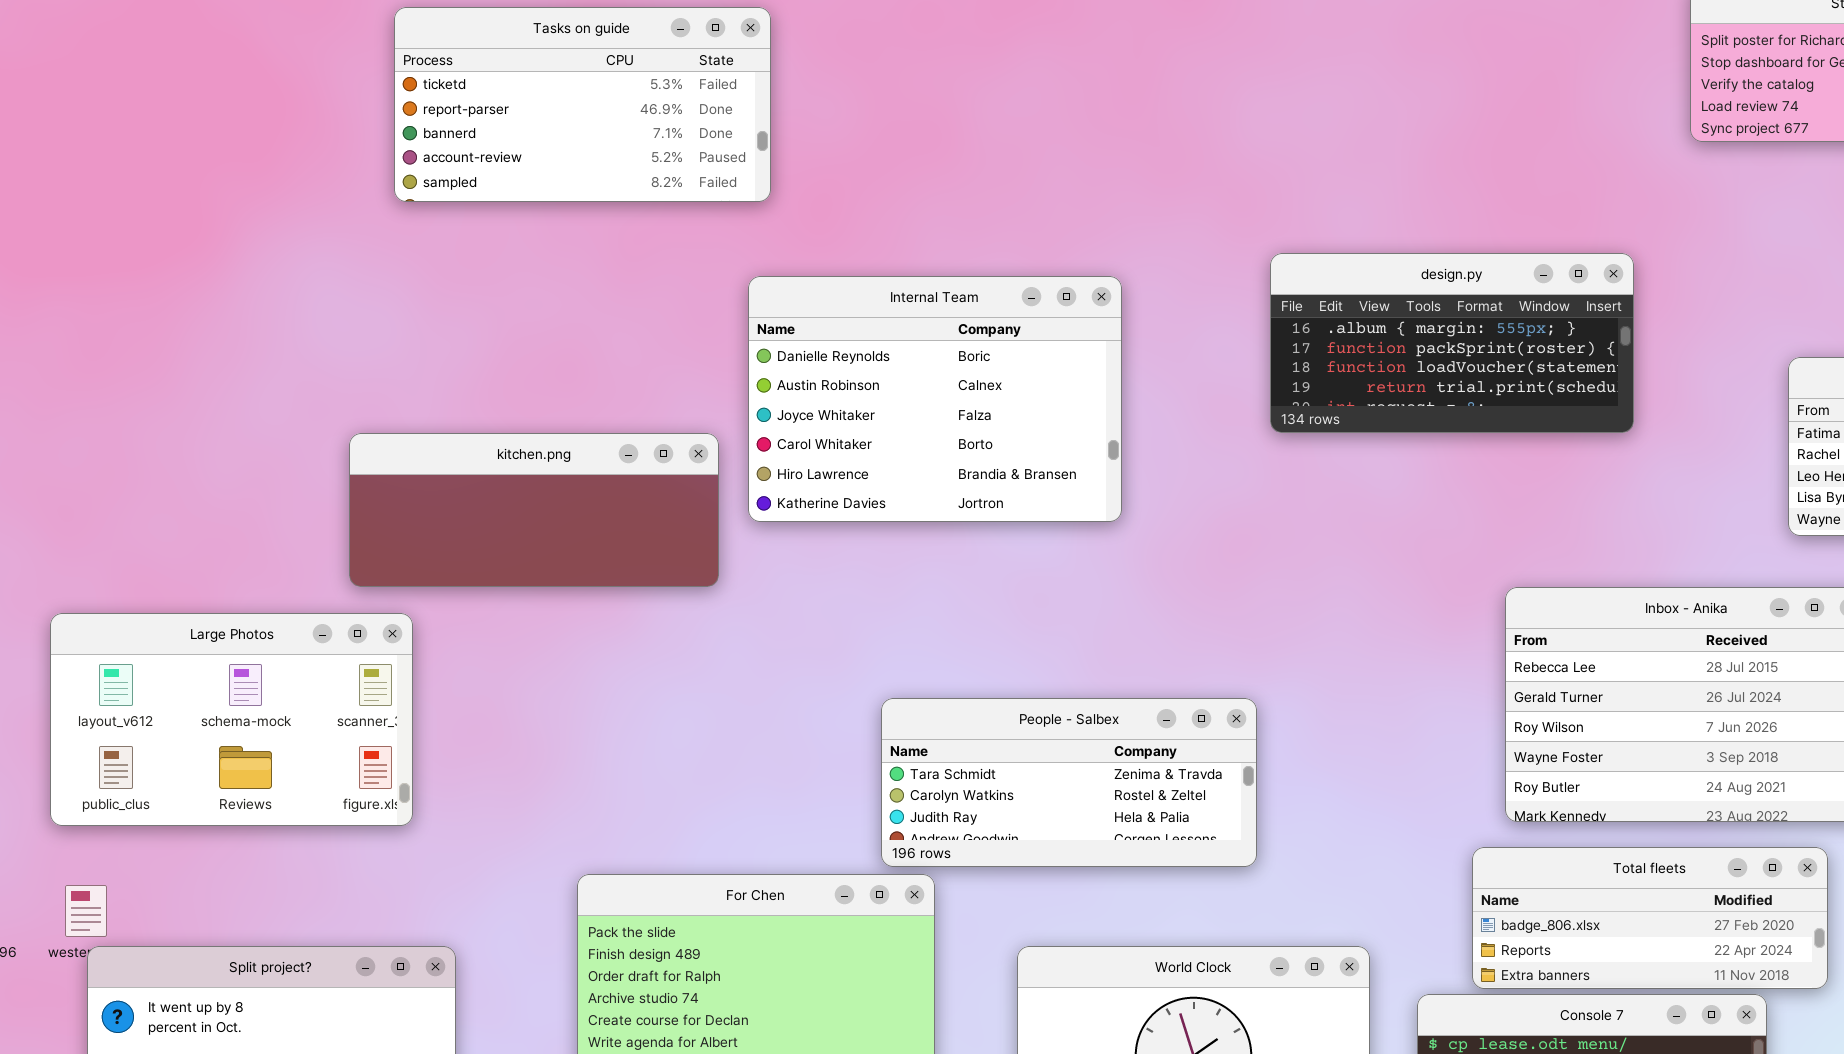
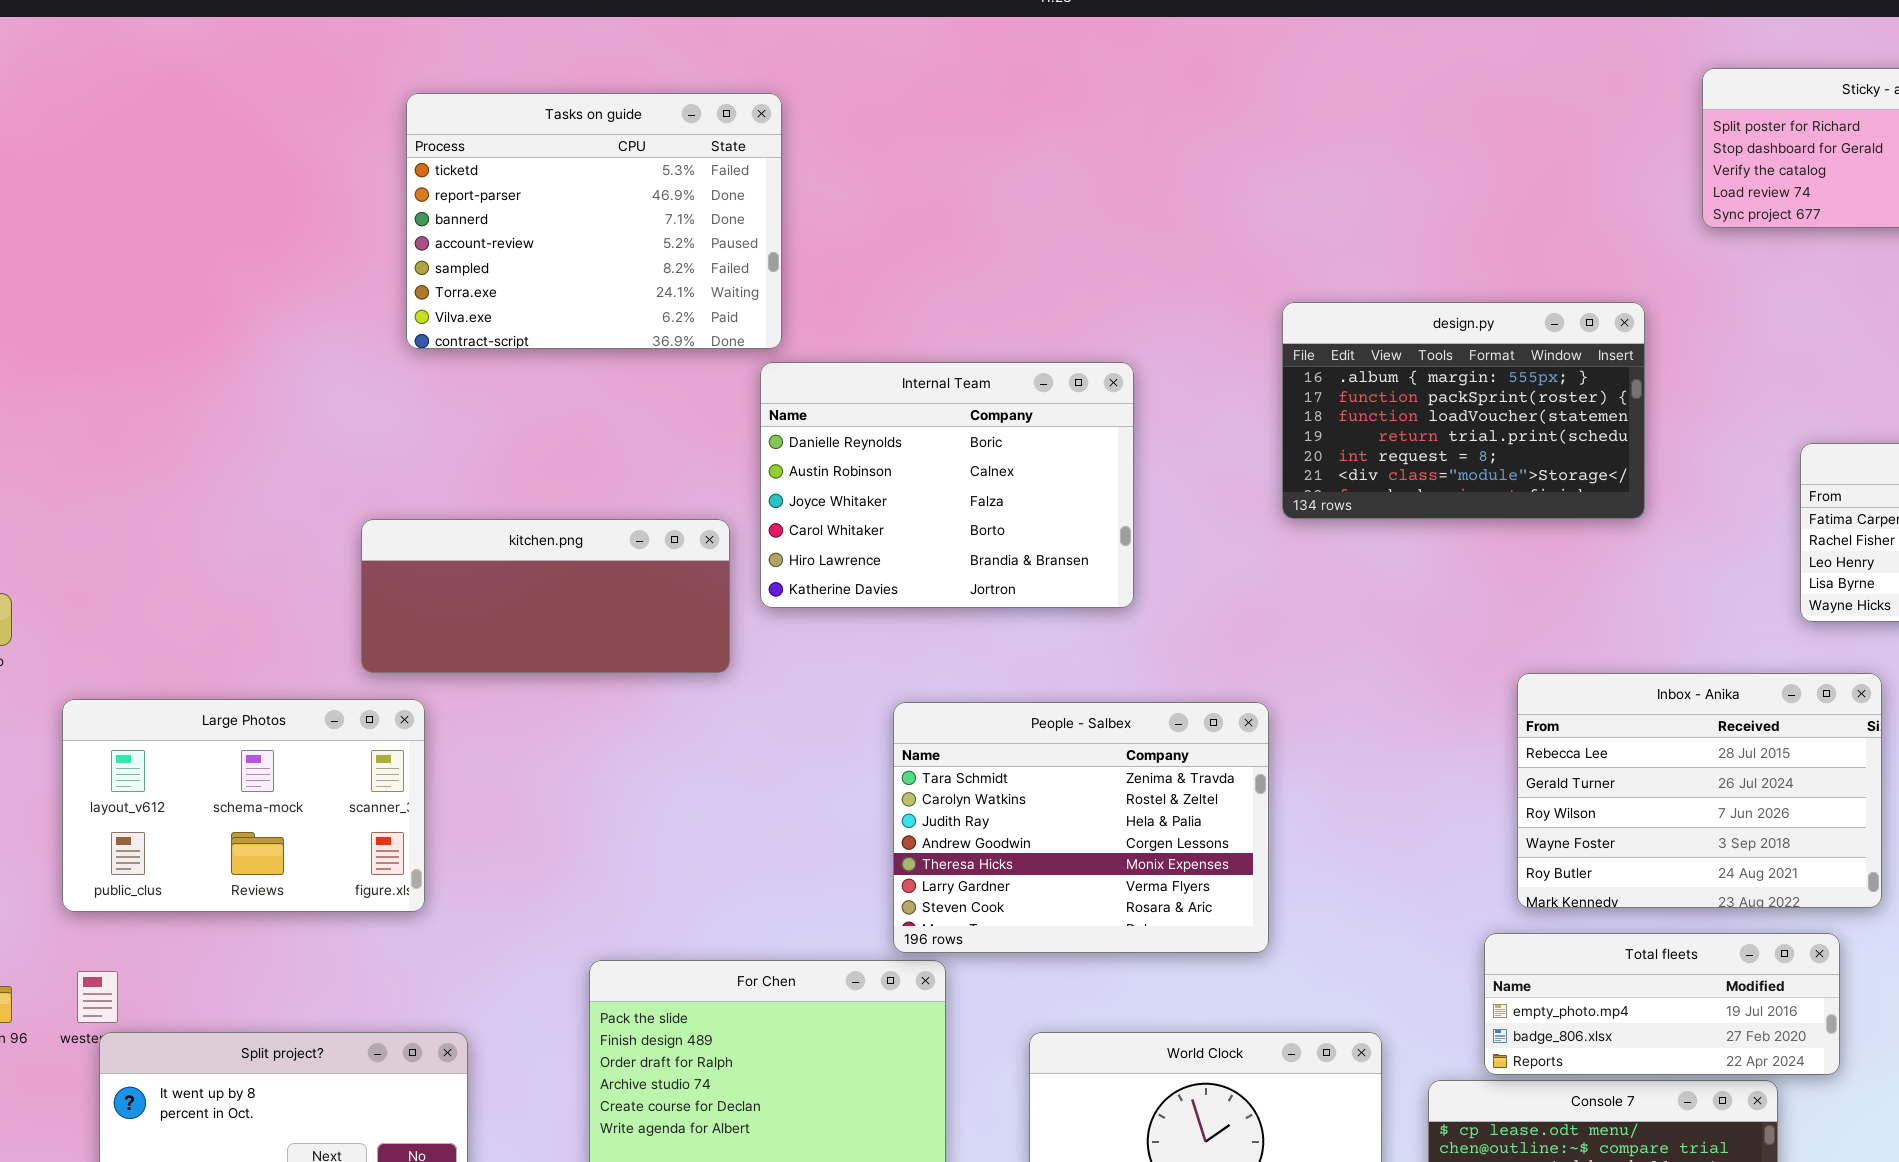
Tasks on guide: [394,7,771,202] -> [406,93,782,349], resized
design.py: [1270,253,1634,433] -> [1282,302,1645,519], resized
People - Salbex: [881,698,1257,867] -> [893,702,1269,953], resized
Total fleets: [1472,847,1828,989] -> [1484,933,1840,1075], scrolled up 1 row

